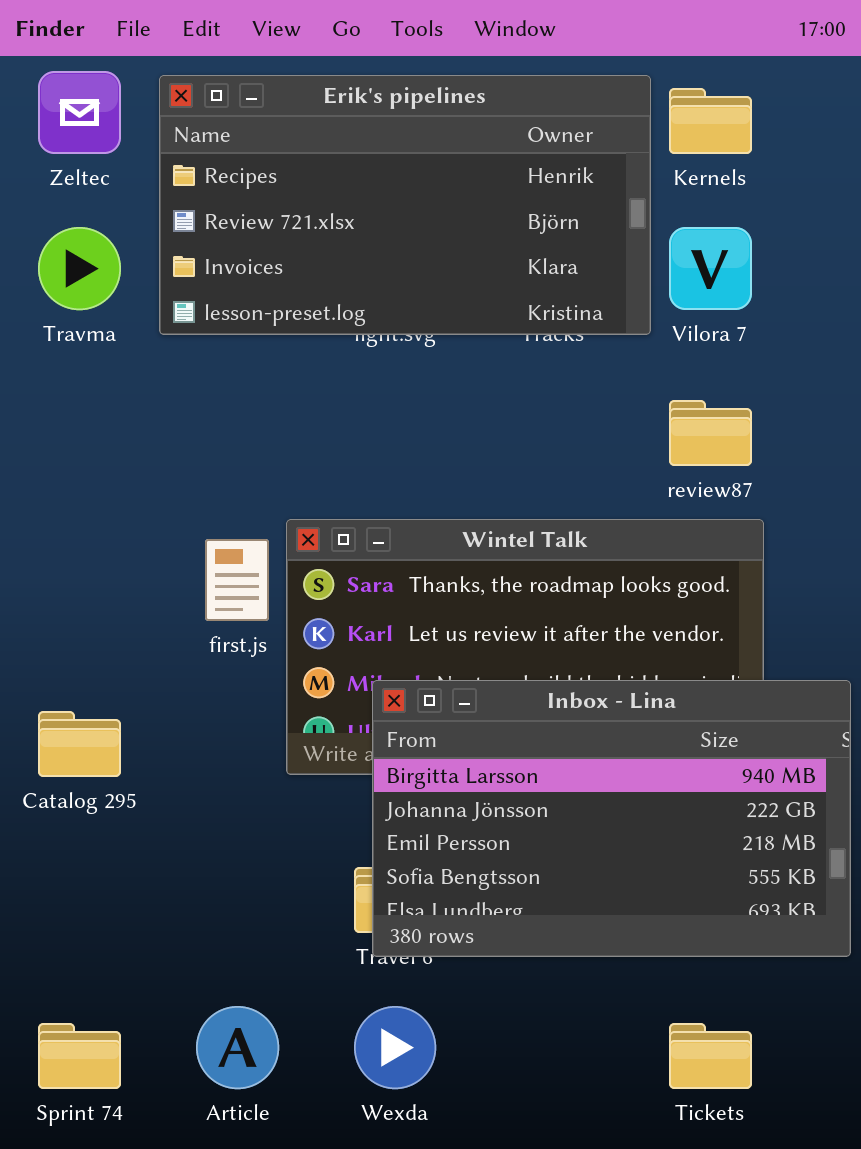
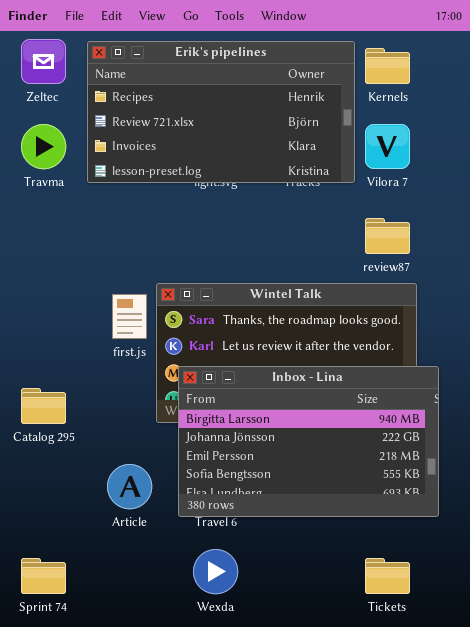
Inbox - Lina: [372,680,851,957] -> [178,366,439,517], moved
Article: [196,1006,279,1089] -> [107,464,152,509], moved

